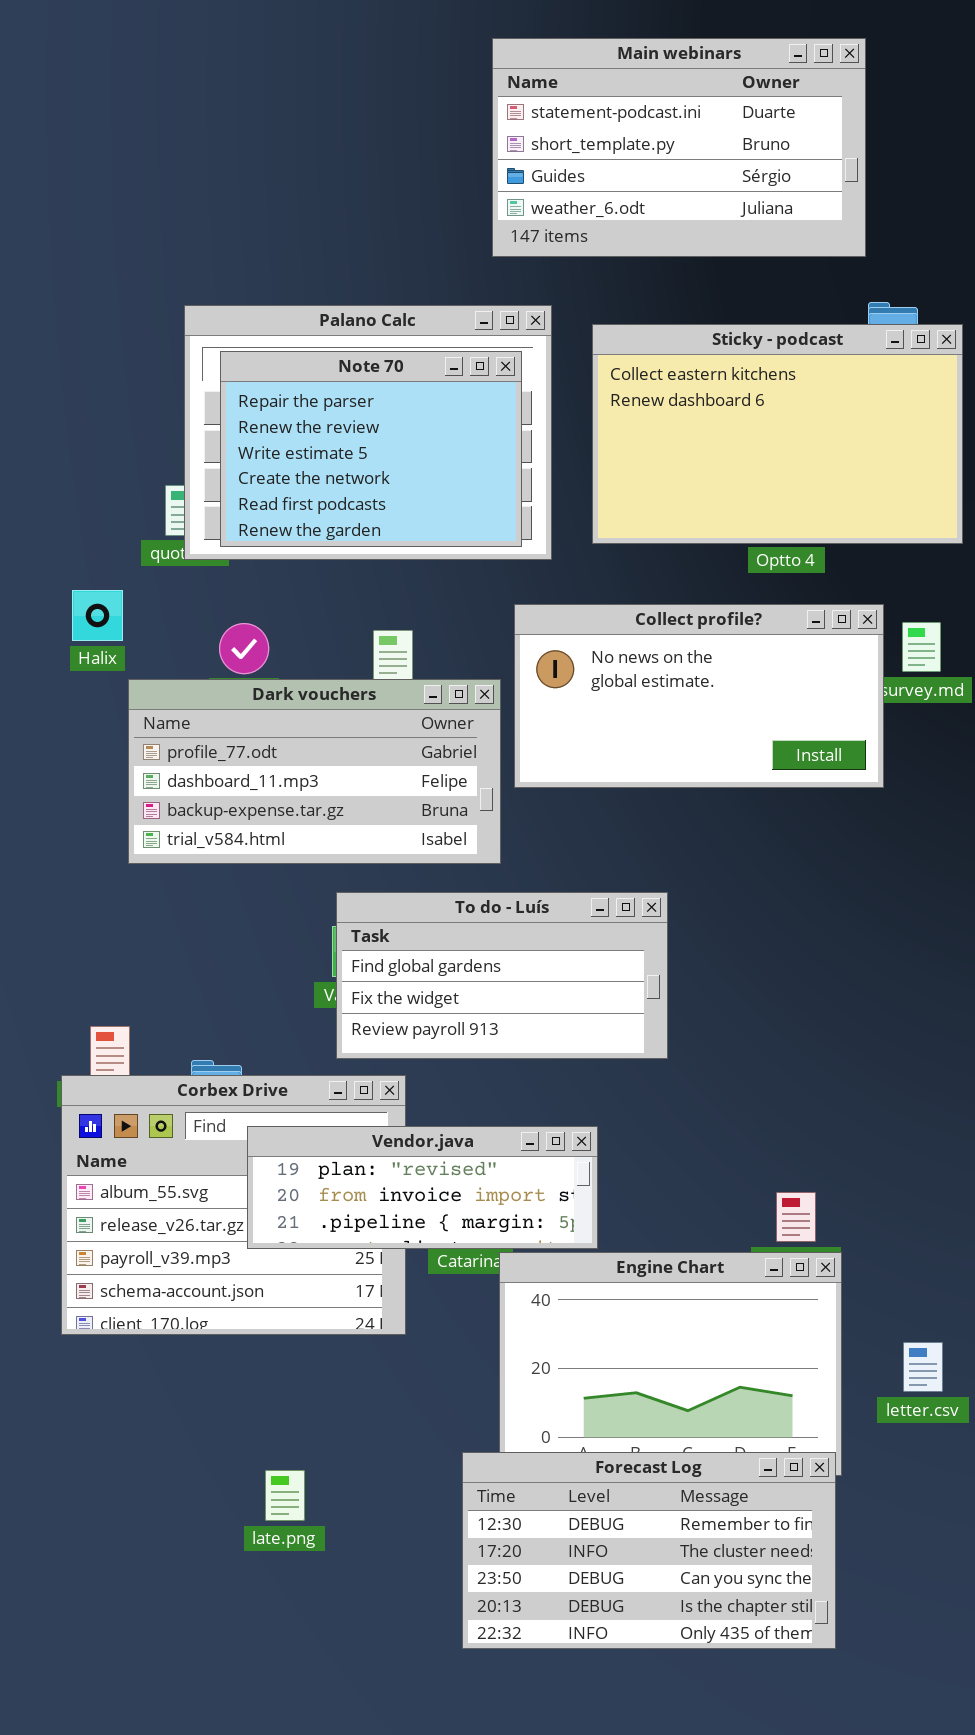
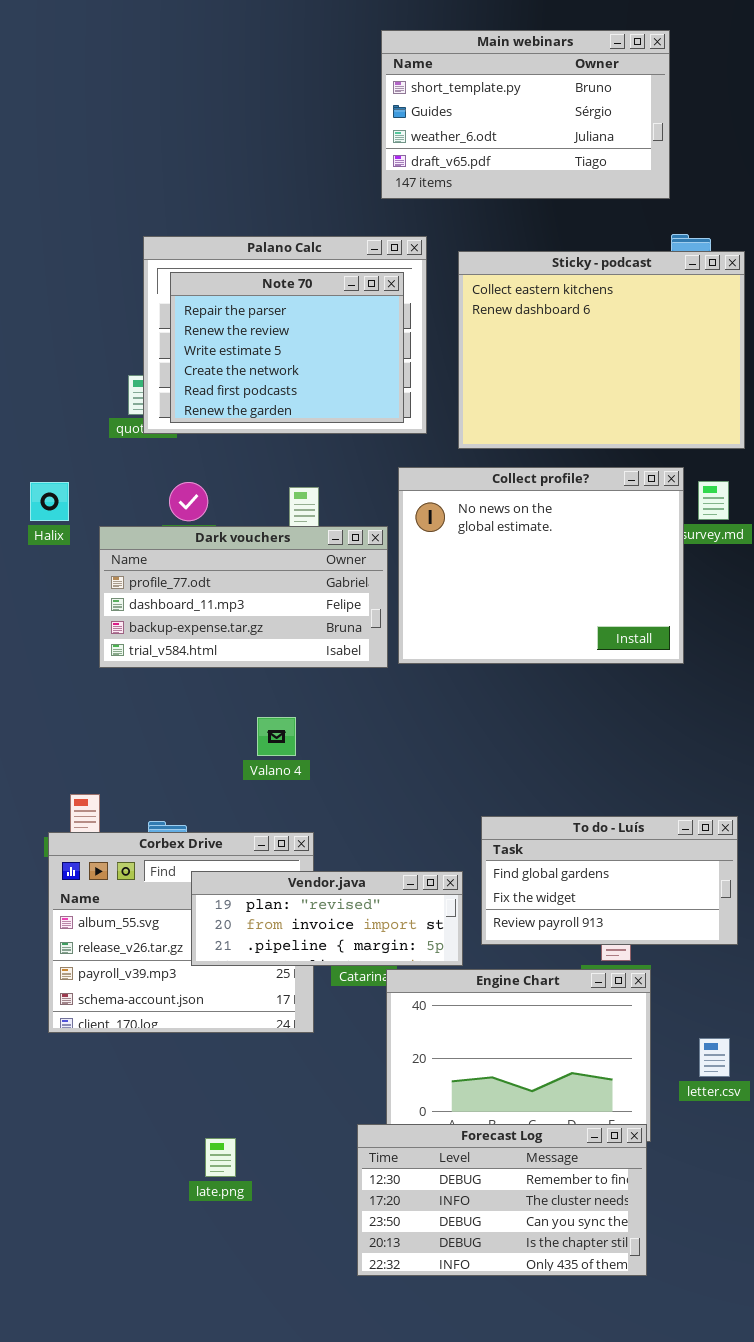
Main webinars: [492,38,866,257] -> [381,30,670,199], scrolled down 1 row
Sticky - podcast: [592,324,963,544] -> [458,251,745,449], resized
Halix: [72,590,123,641] -> [30,482,69,521], moved
Collect profile?: [514,604,884,788] -> [398,467,684,664], resized
To do - Luís: [336,892,668,1059] -> [481,816,738,945], moved

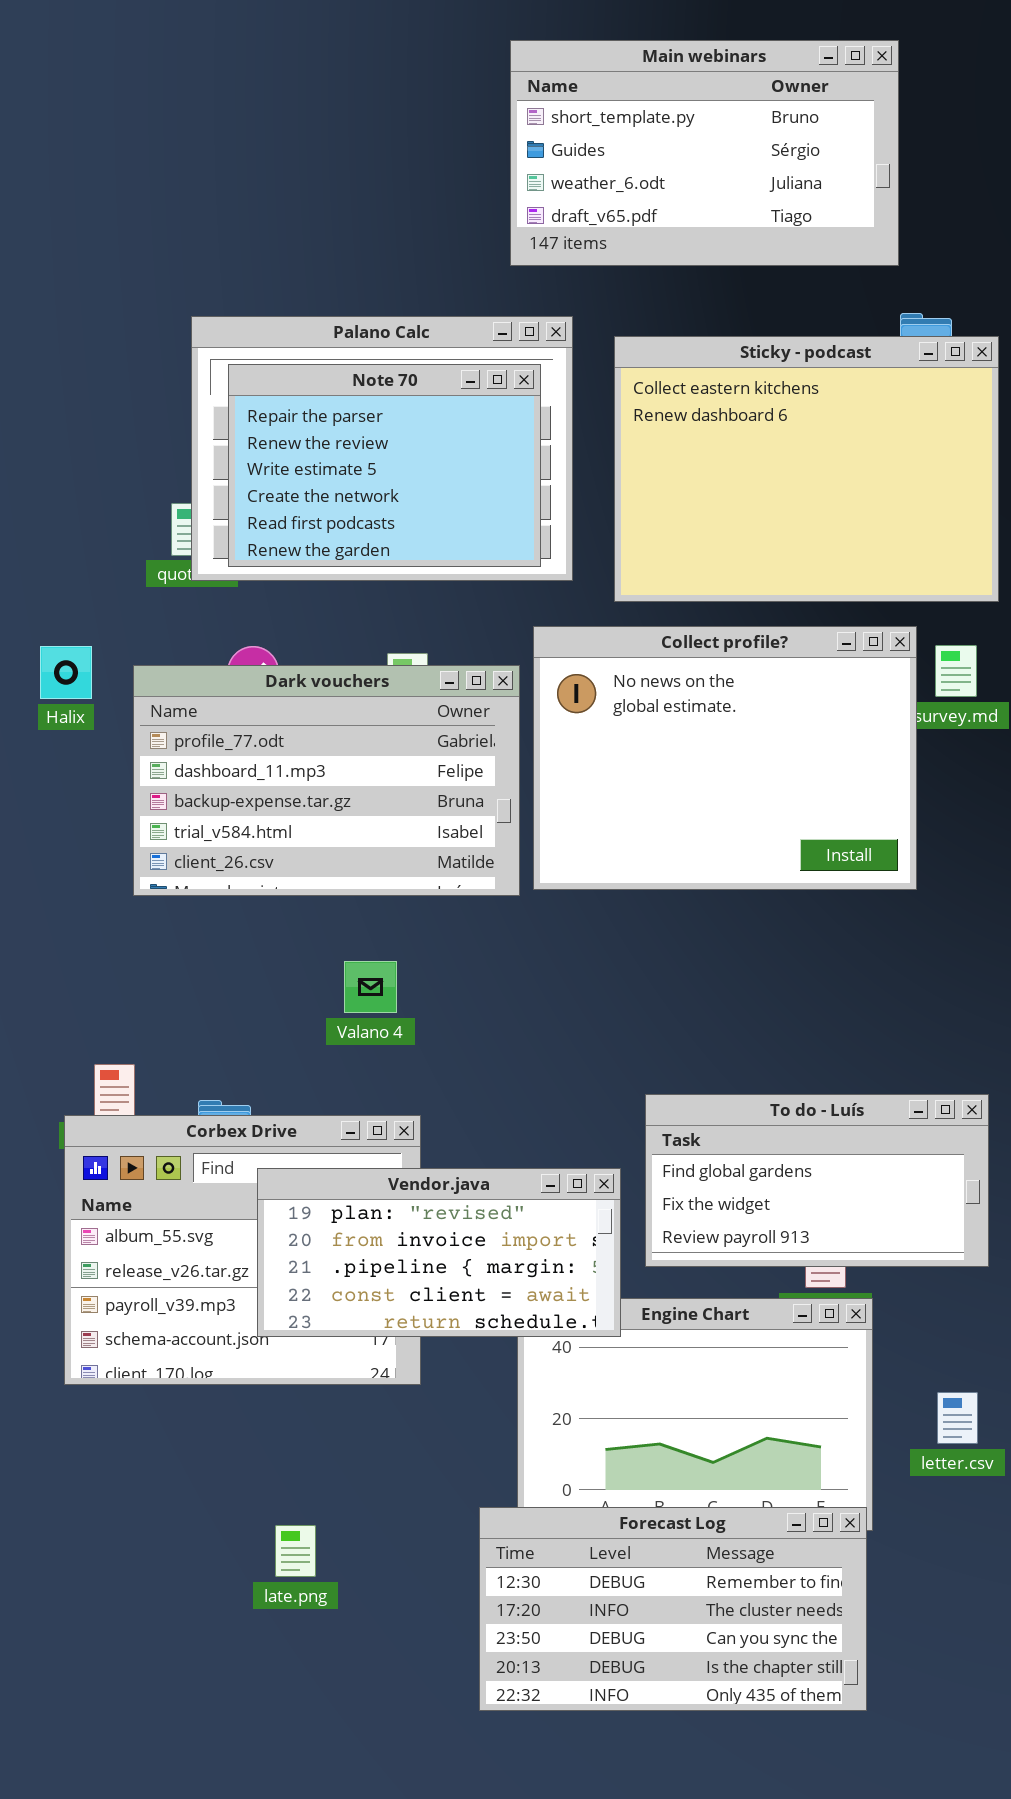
Dark vouchers: [99,526,388,668] -> [133,665,520,896], resized
Vendor.java: [191,871,463,966] -> [257,1168,621,1337], resized

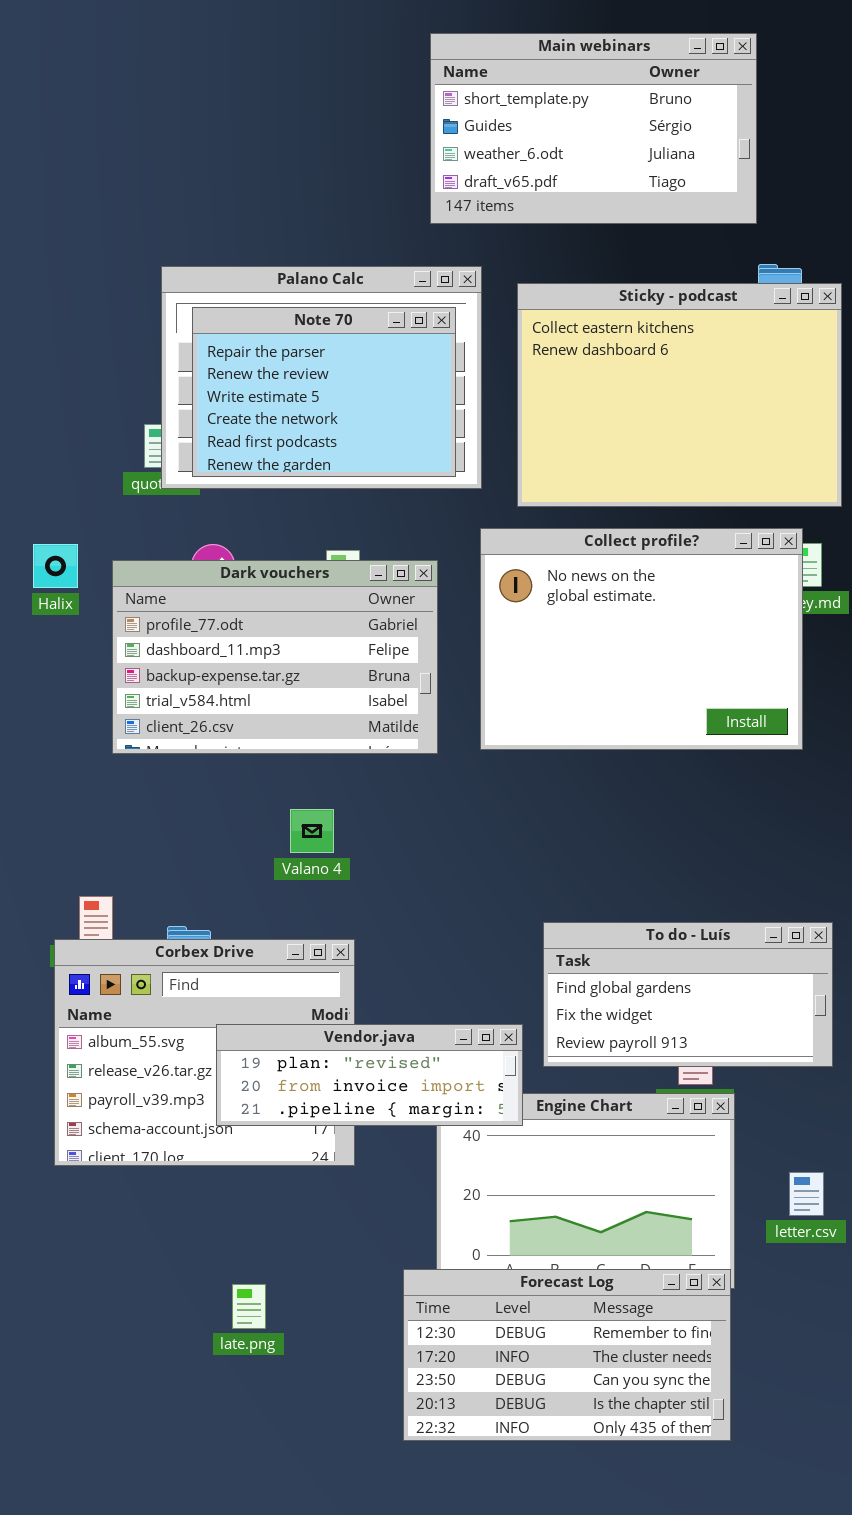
Collect profile?: [533,626,917,890] -> [480,528,803,750], moved
Vendor.java: [257,1168,621,1337] -> [216,1024,523,1126], resized

